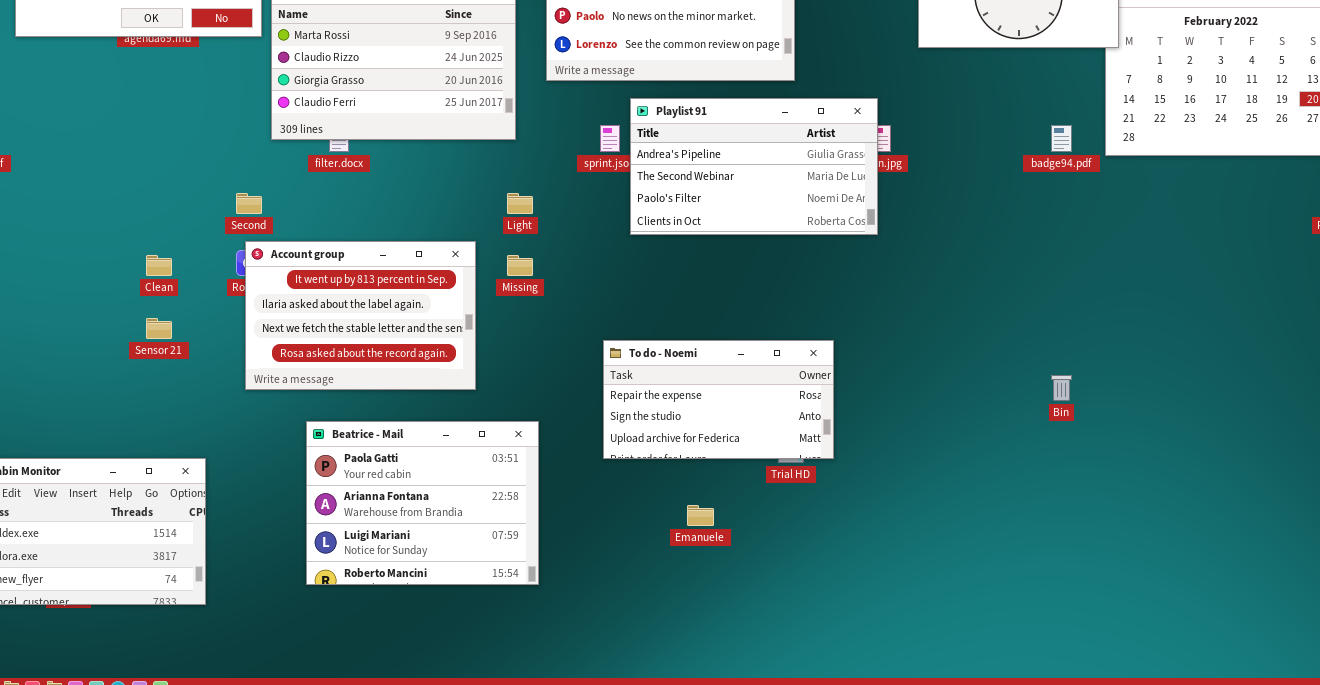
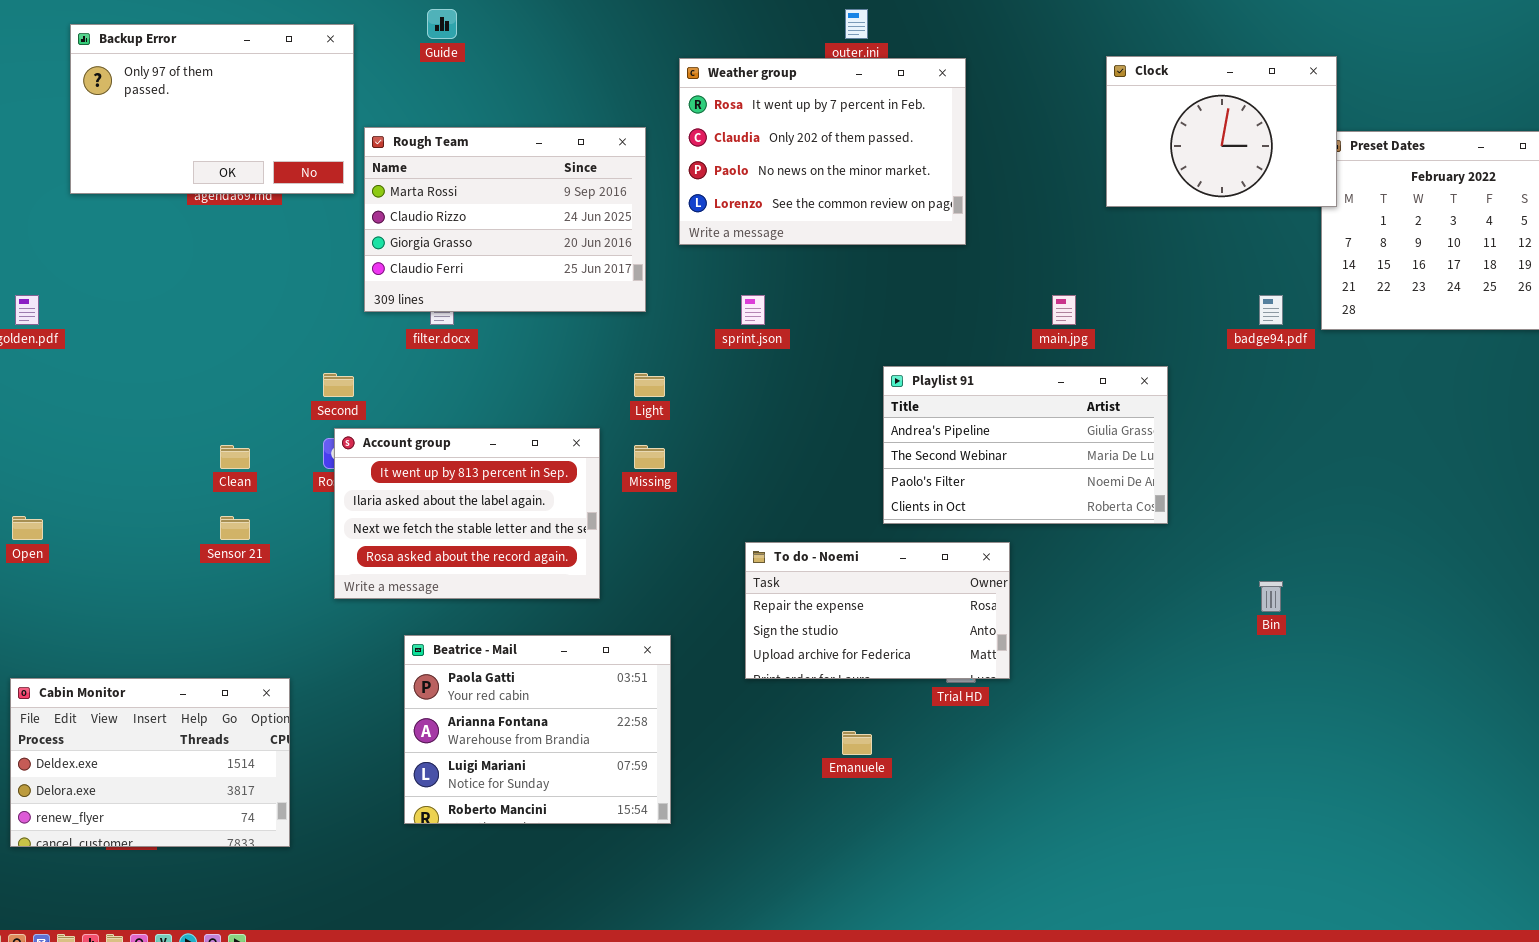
Playlist 91: [630,98,878,235] -> [883,366,1168,524], moved

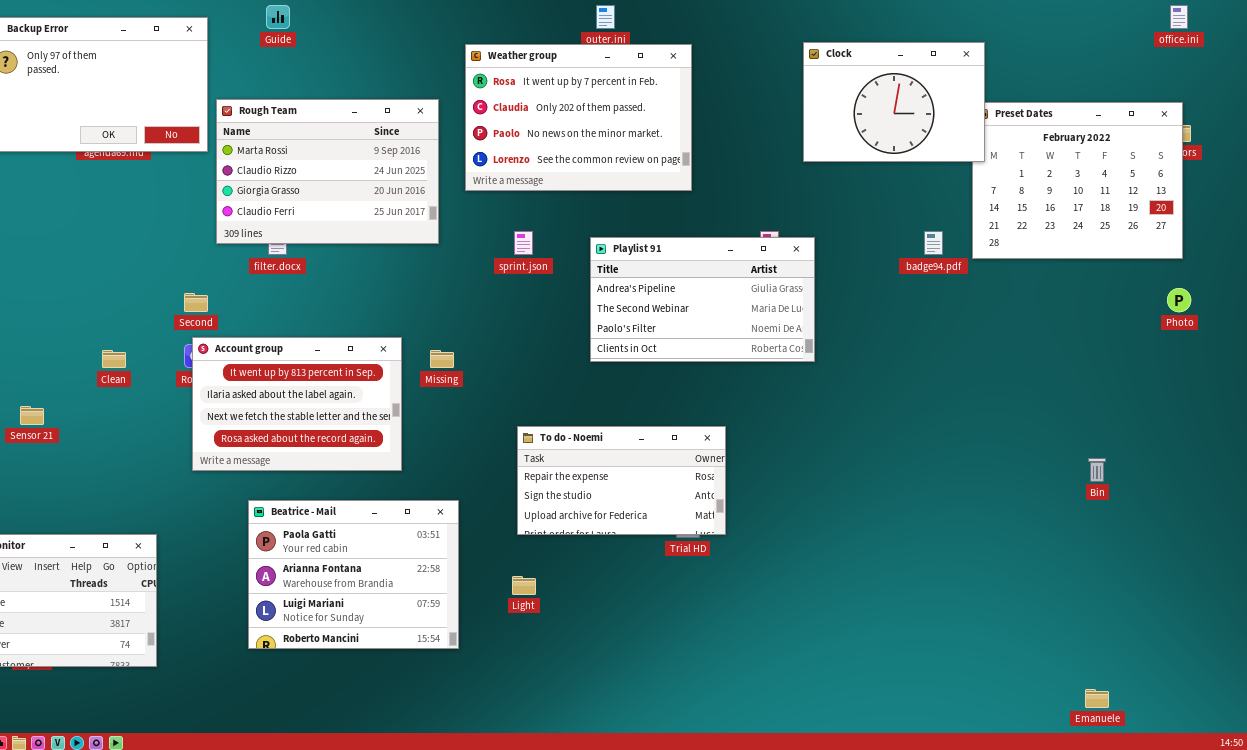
Playlist 91: [883,366,1168,524] -> [590,237,815,362], moved
Light: [634,373,665,397] -> [512,576,536,595], moved
Sensor 21: [220,516,250,540] -> [20,406,44,425], moved
Bin: [1259,581,1283,612] -> [1088,458,1106,482], moved
Emanuele: [842,731,872,755] -> [1085,689,1109,708], moved

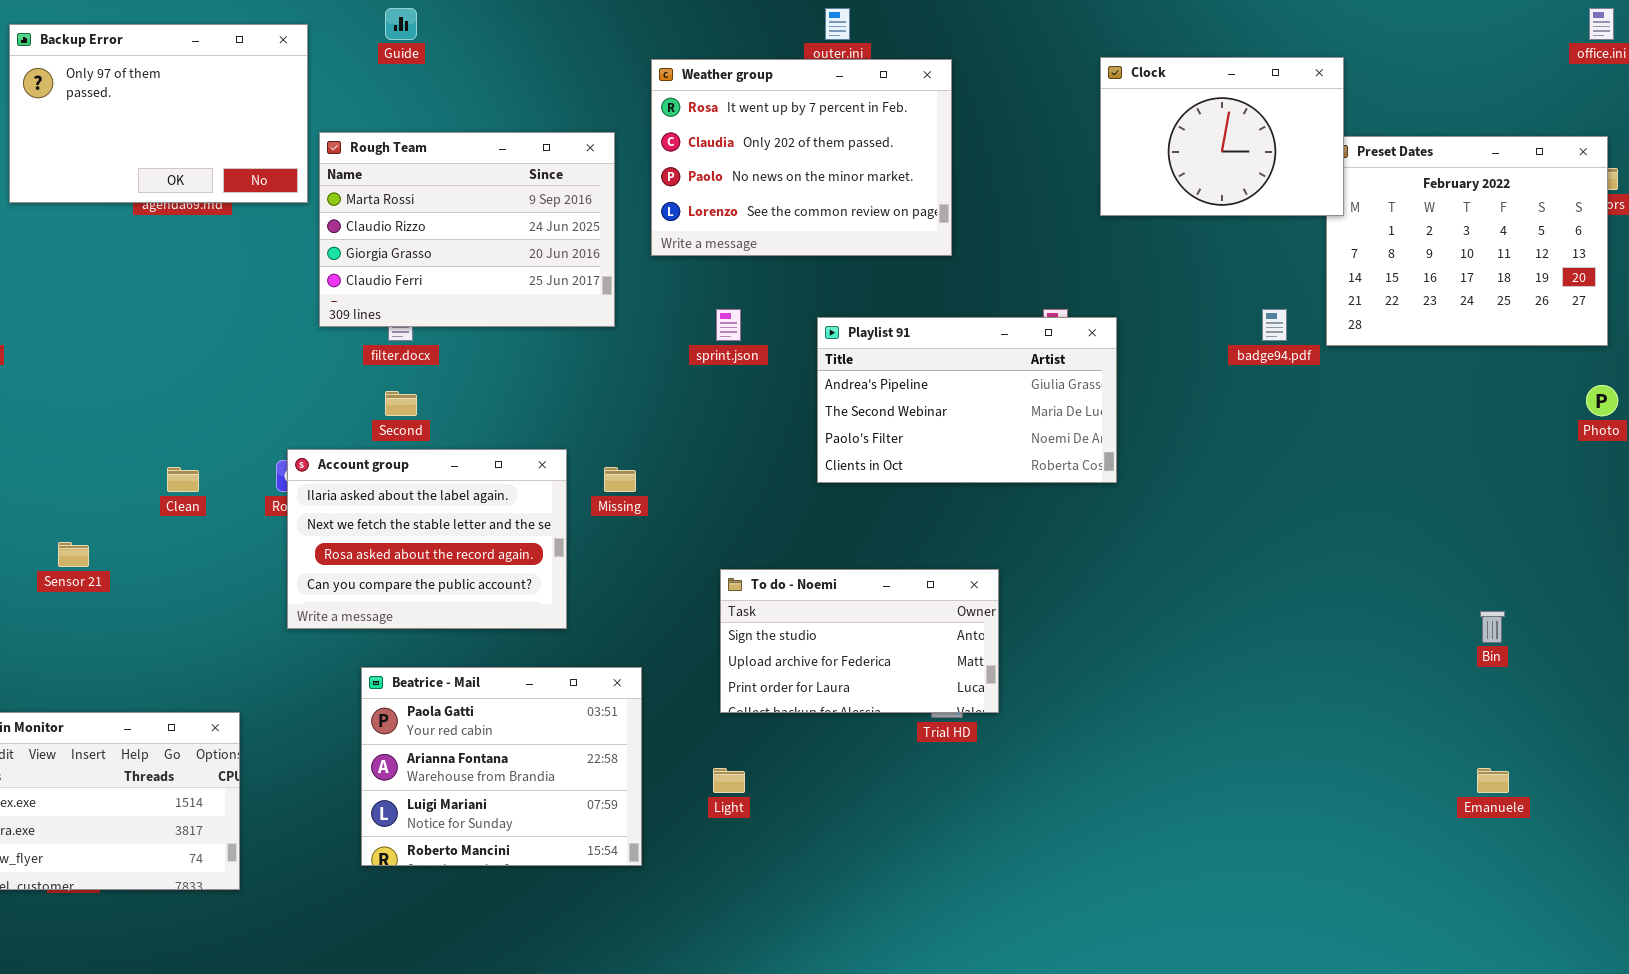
Second: [184,293,208,312] -> [385,391,417,416], moved
Account group: [192,337,402,471] -> [287,449,567,629], scrolled down 1 row
To do - Noemi: [517,426,726,535] -> [720,569,999,713], scrolled down 1 row
Emanuele: [1085,689,1109,708] -> [1477,768,1509,793], moved

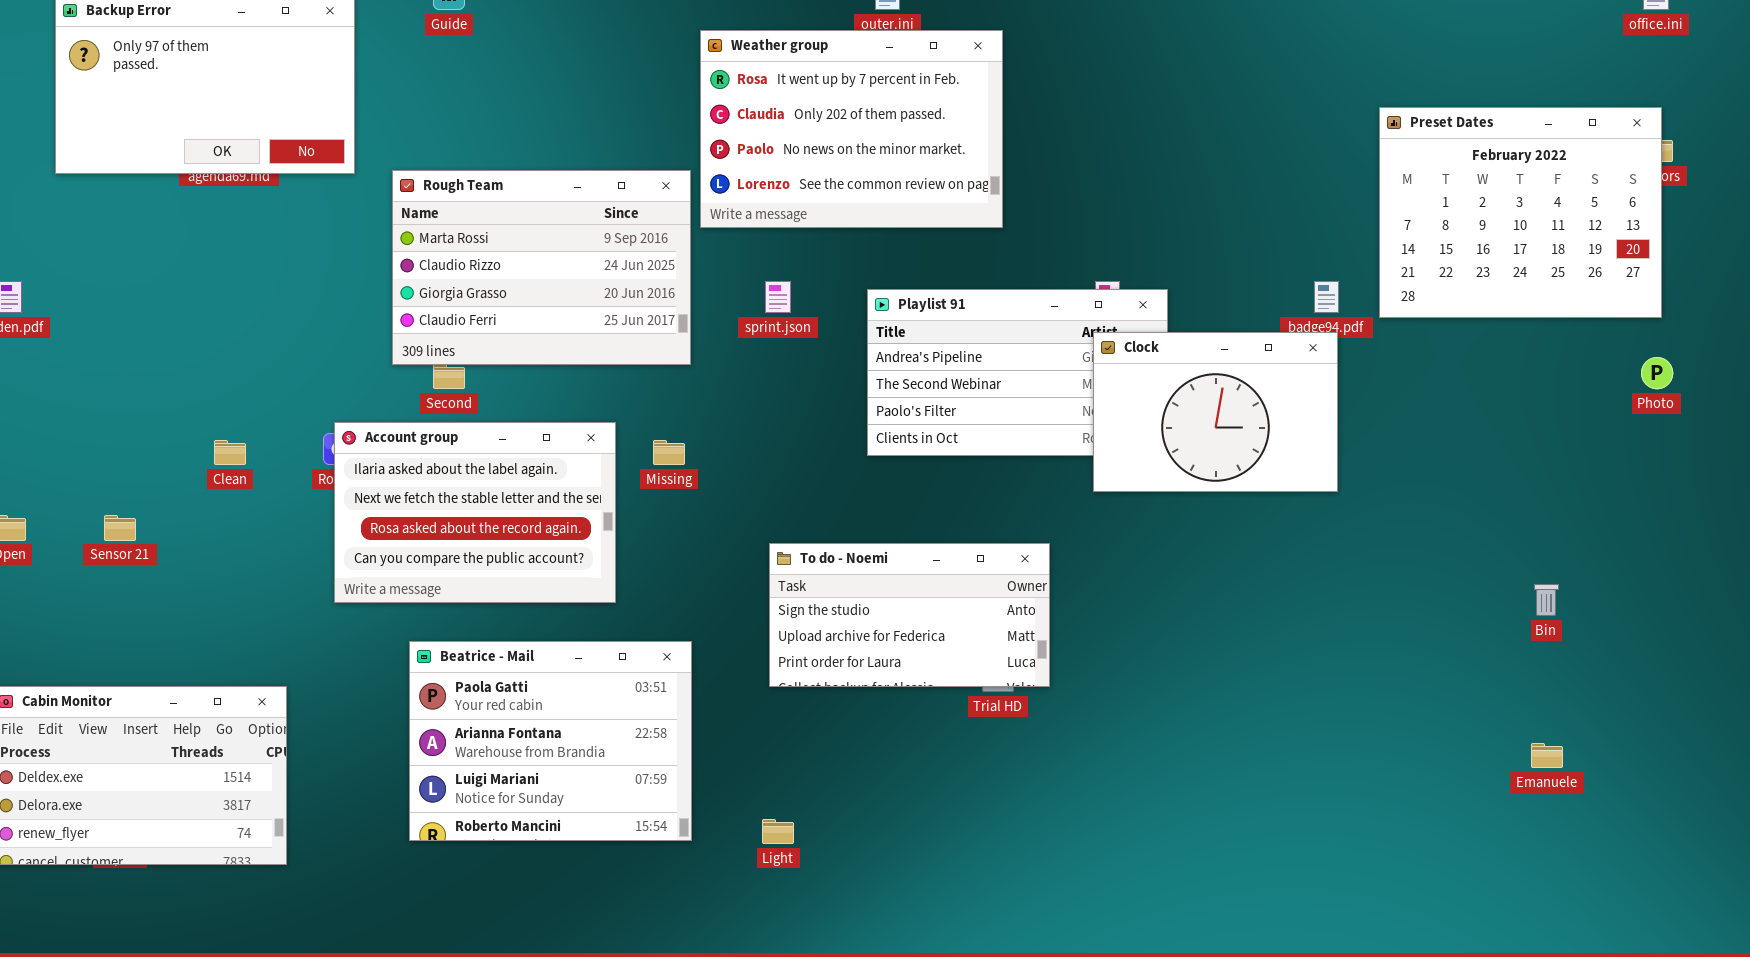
Clock: [1100,57,1344,216] -> [1093,332,1338,492], moved
Rough Team: [319,132,615,327] -> [392,170,691,365], moved
Light: [713,768,745,793] -> [762,819,794,844], moved

